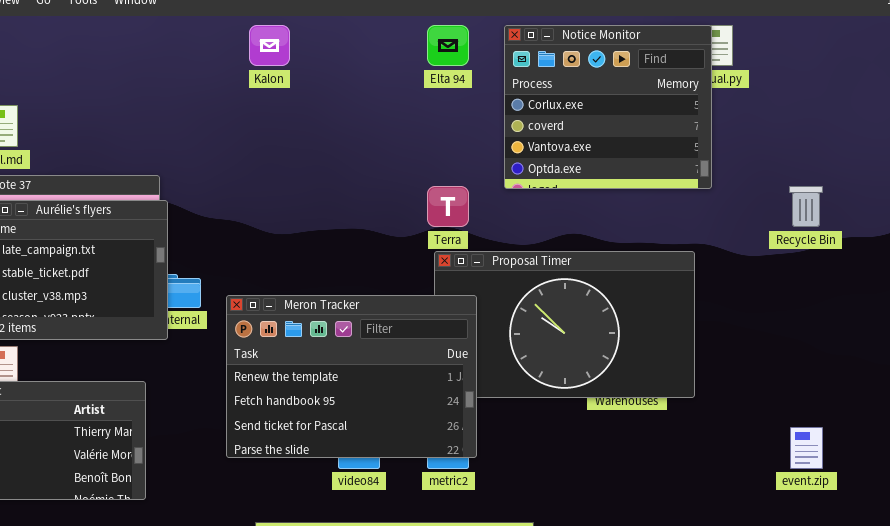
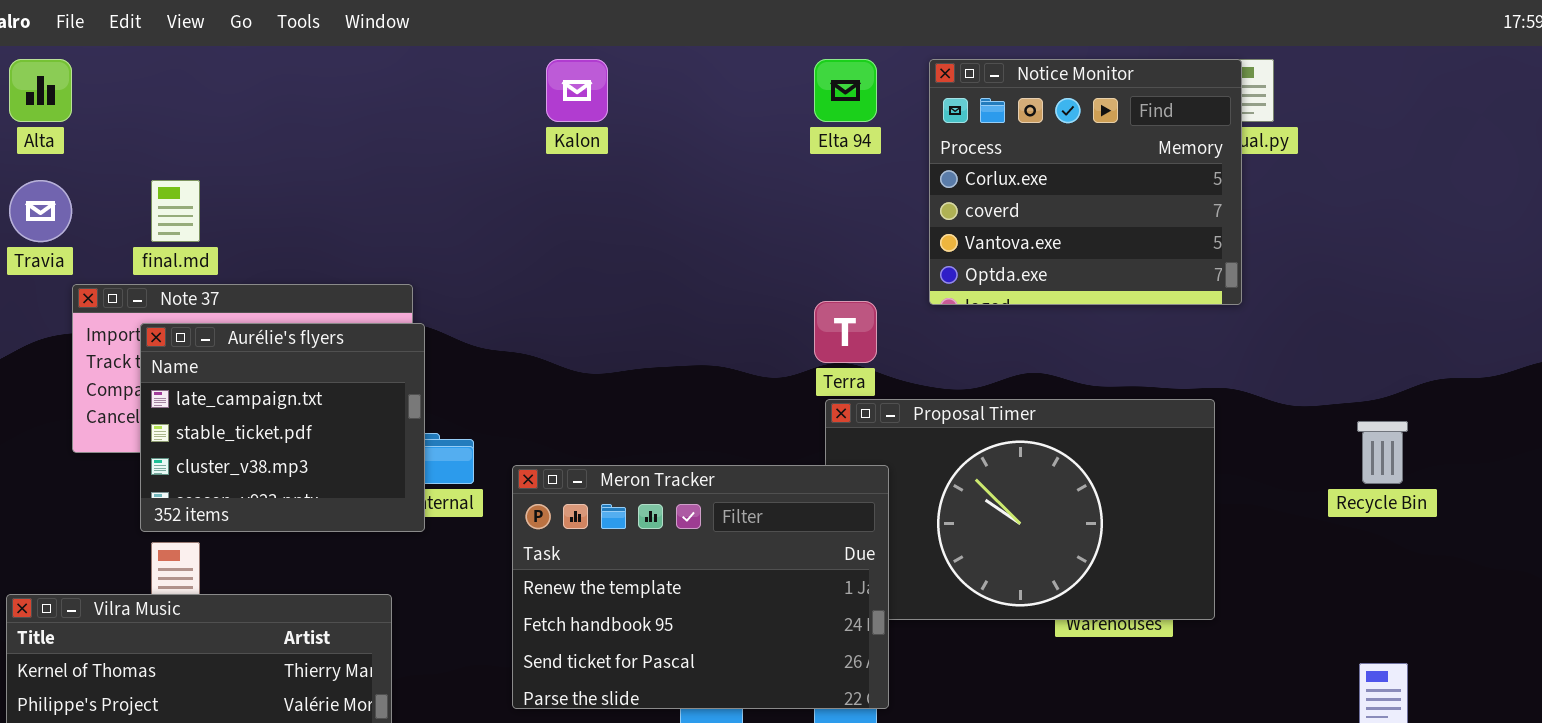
Recycle Bin: [789,186,823,227] -> [1357,421,1408,484], moved

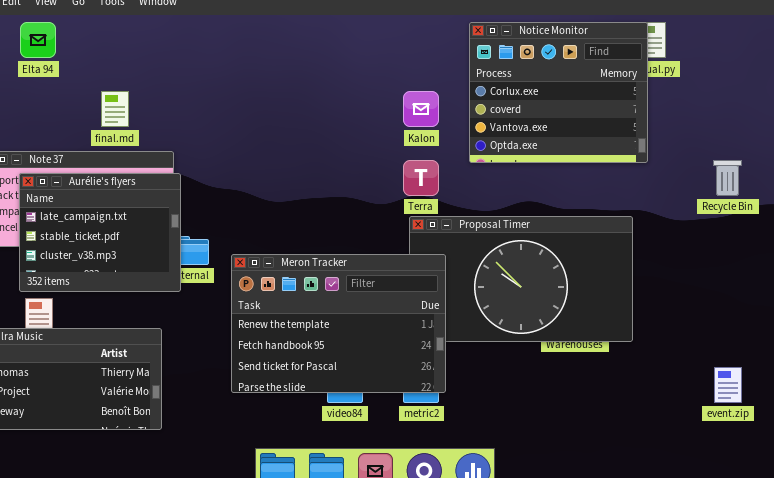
Kalon: [546,59,608,122] -> [403,91,439,127], moved
Elta 94: [814,59,877,122] -> [20,22,56,58], moved
final.md: [151,180,200,242] -> [101,91,129,127], moved
Recycle Bin: [1357,421,1408,484] -> [713,160,742,196], moved

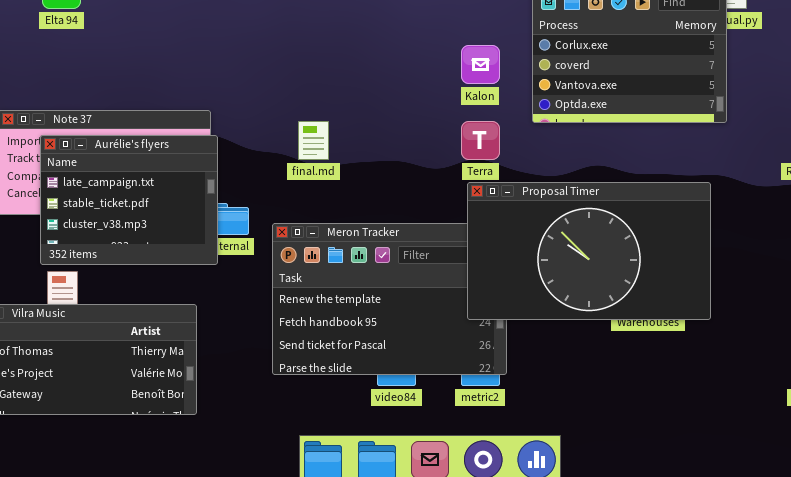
final.md: [101,91,129,127] -> [298,121,329,160], moved
Proposal Timer: [409,216,633,342] -> [467,182,711,320], raised

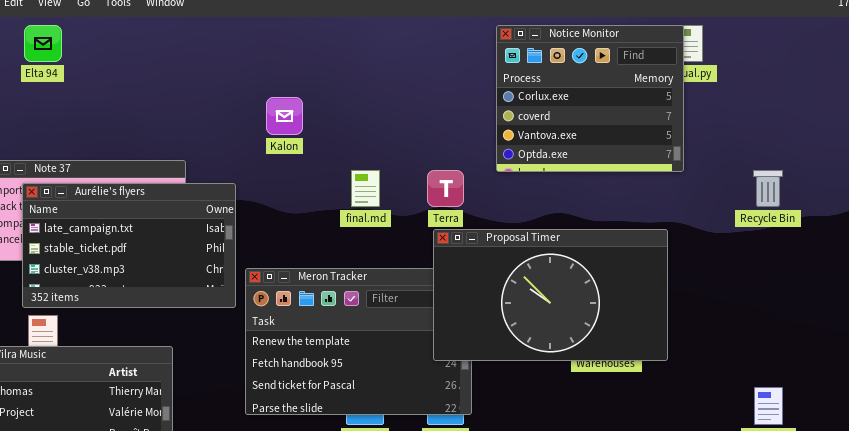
Kalon: [461,45,500,84] -> [266,97,303,135], moved
final.md: [298,121,329,160] -> [351,170,380,207], moved
Aurélie's flyers: [40,135,218,265] -> [22,183,236,308], resized

